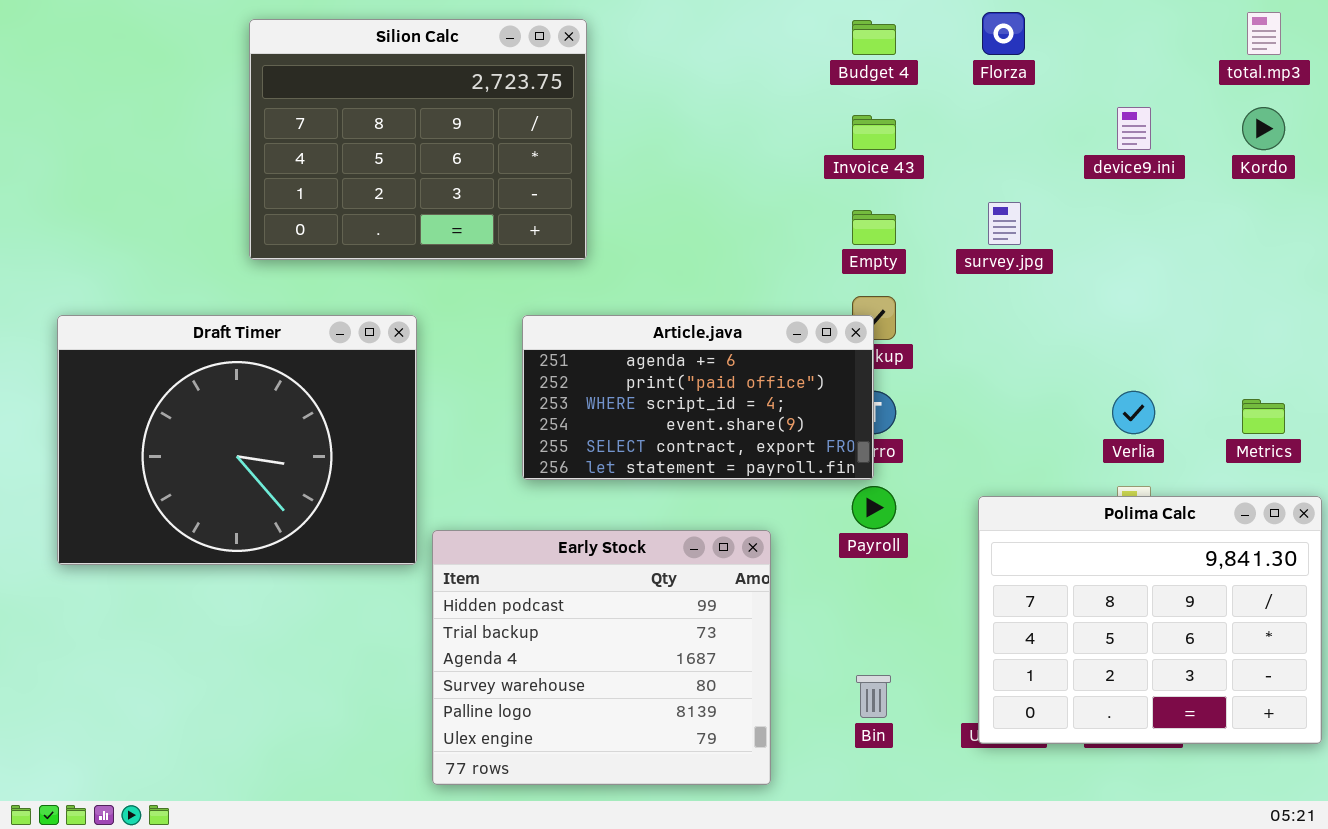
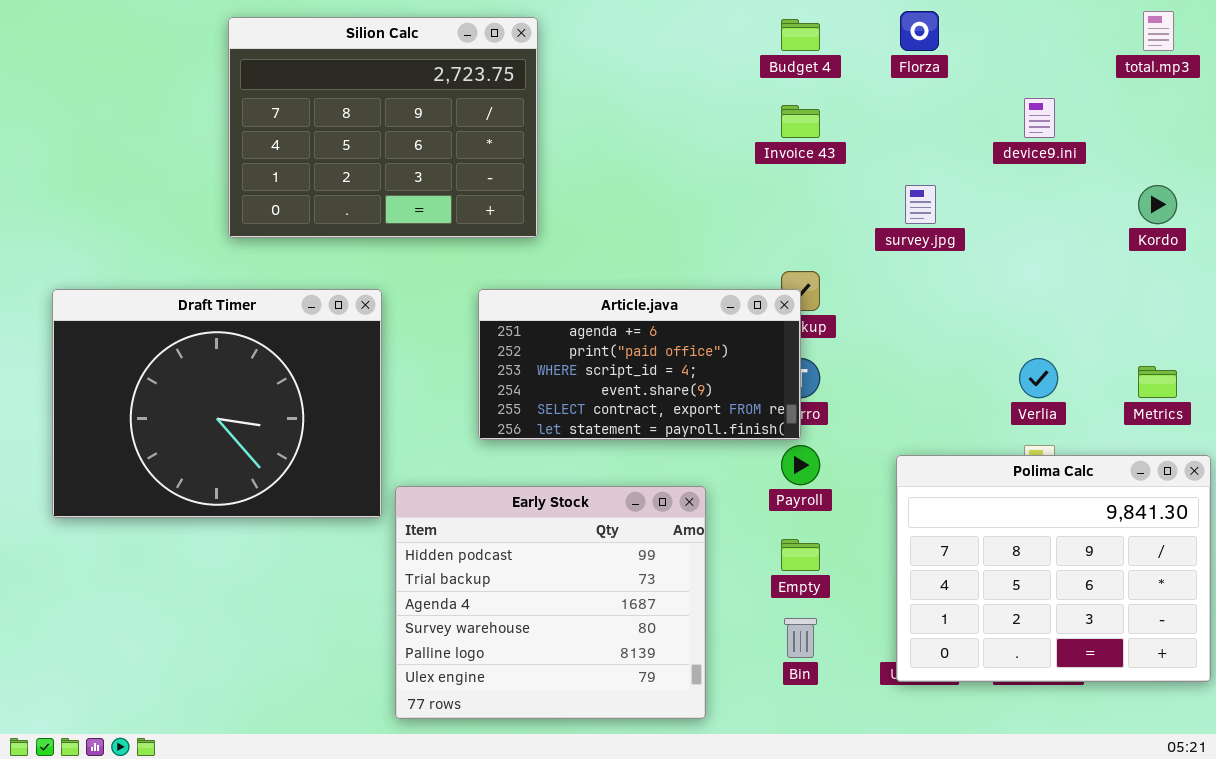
Kordo: [1242,107,1285,150] -> [1138,185,1177,224], moved
Empty: [852,210,896,245] -> [781,539,820,571], moved

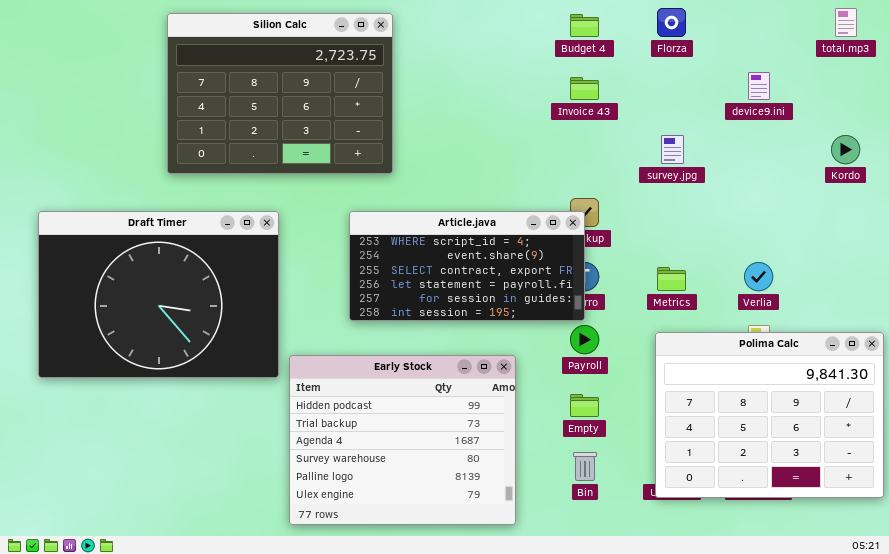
Article.java: [478,289,801,440] -> [349,211,585,321], scrolled down 2 rows
Metrics: [1138,366,1177,398] -> [657,267,686,291], moved

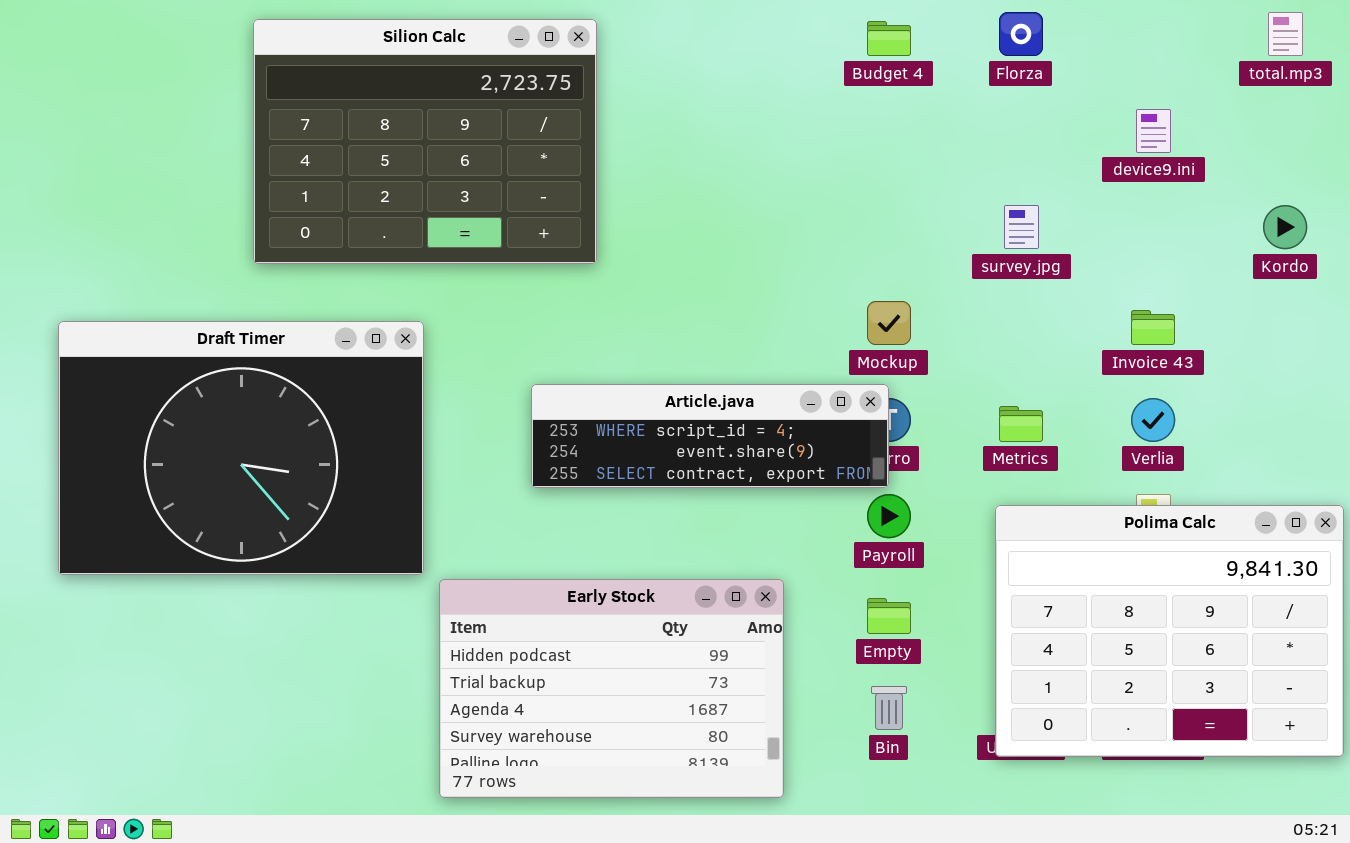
Invoice 43: [570,77,599,100] -> [1131,310,1175,345], moved
Article.java: [349,211,585,321] -> [531,384,889,488], resized
Early Stock: [289,355,516,525] -> [439,579,784,798], resized

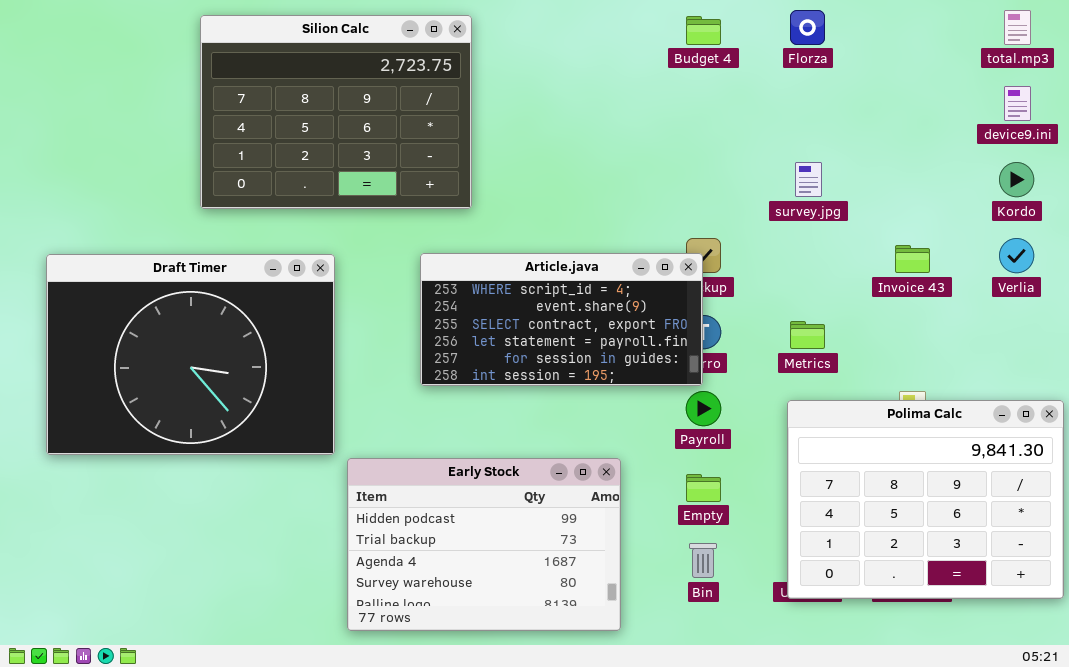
device9.ini: [1136,109,1171,153] -> [1004,86,1031,121], moved
Article.java: [531,384,889,488] -> [420,253,703,386], resized
Verlia: [1131,398,1175,442] -> [999,238,1034,273], moved

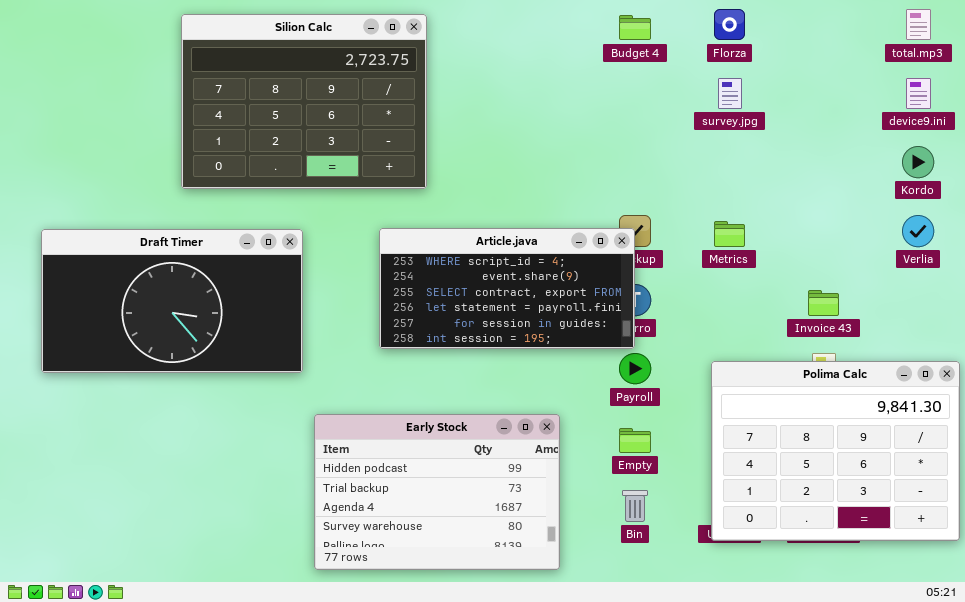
survey.jpg: [795,162,822,197] -> [718,78,742,109], moved
Invoice 43: [895,245,930,273] -> [808,290,839,316], moved
Draft Timer: [46,254,335,455] -> [41,229,303,373], resized
Metrics: [790,321,825,349] -> [714,221,745,247], moved

